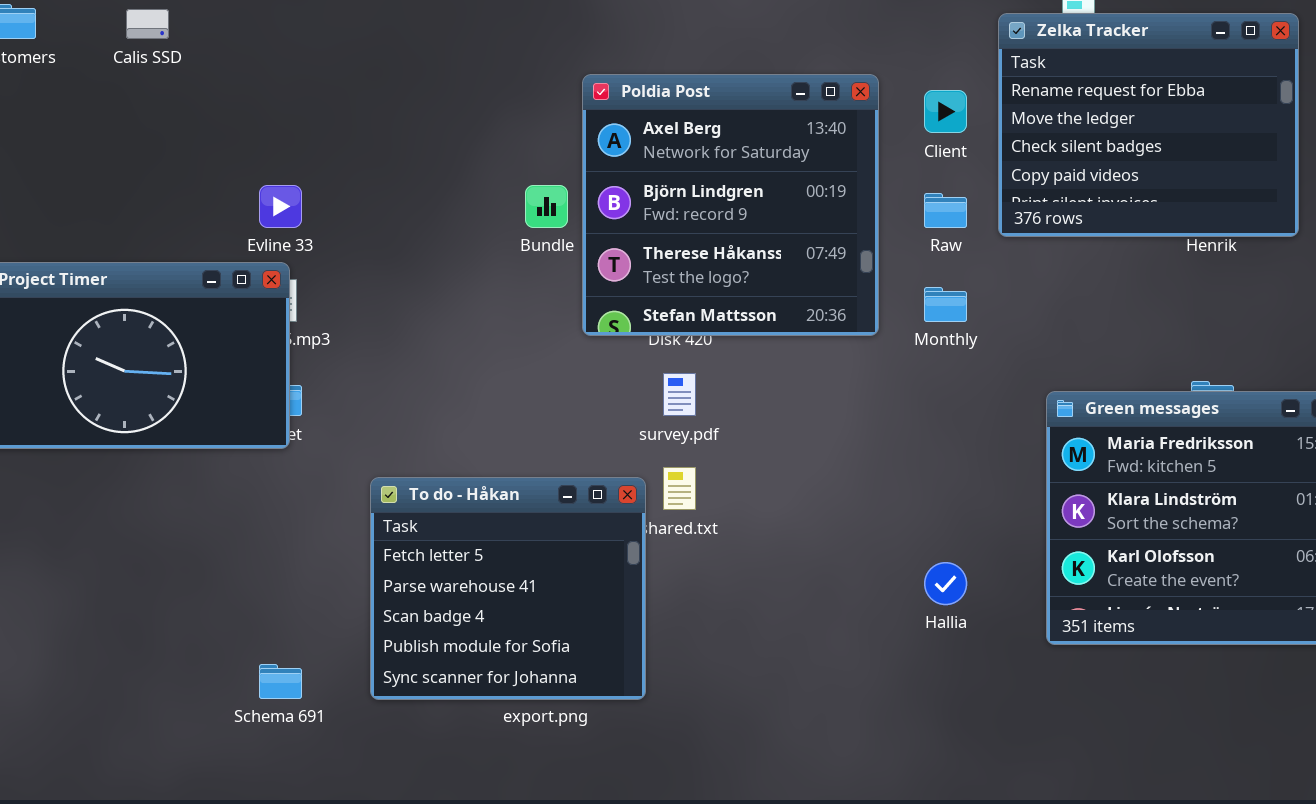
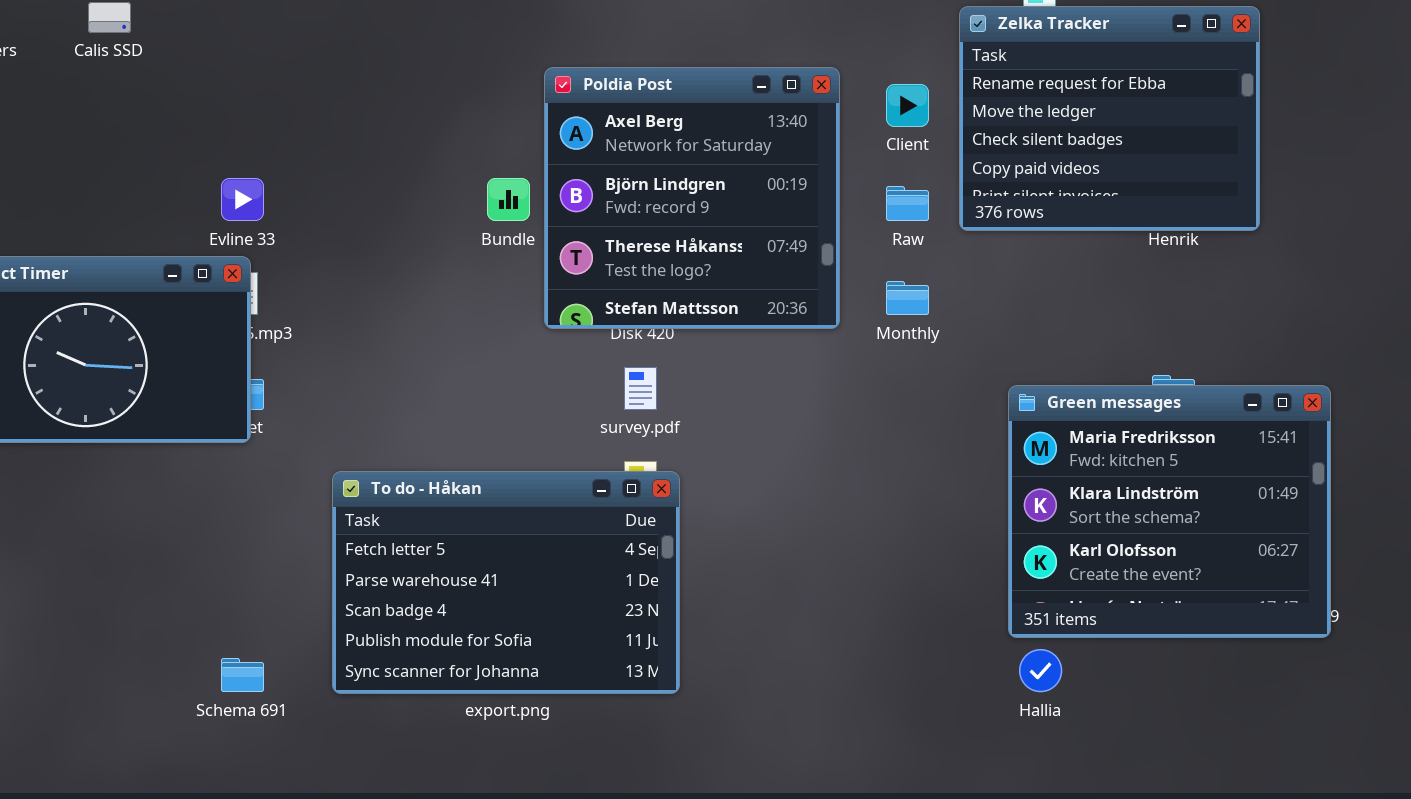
To do - Håkan: [370,477,646,700] -> [332,471,680,694], resized
Hallia: [924,562,967,605] -> [1019,649,1062,692], moved

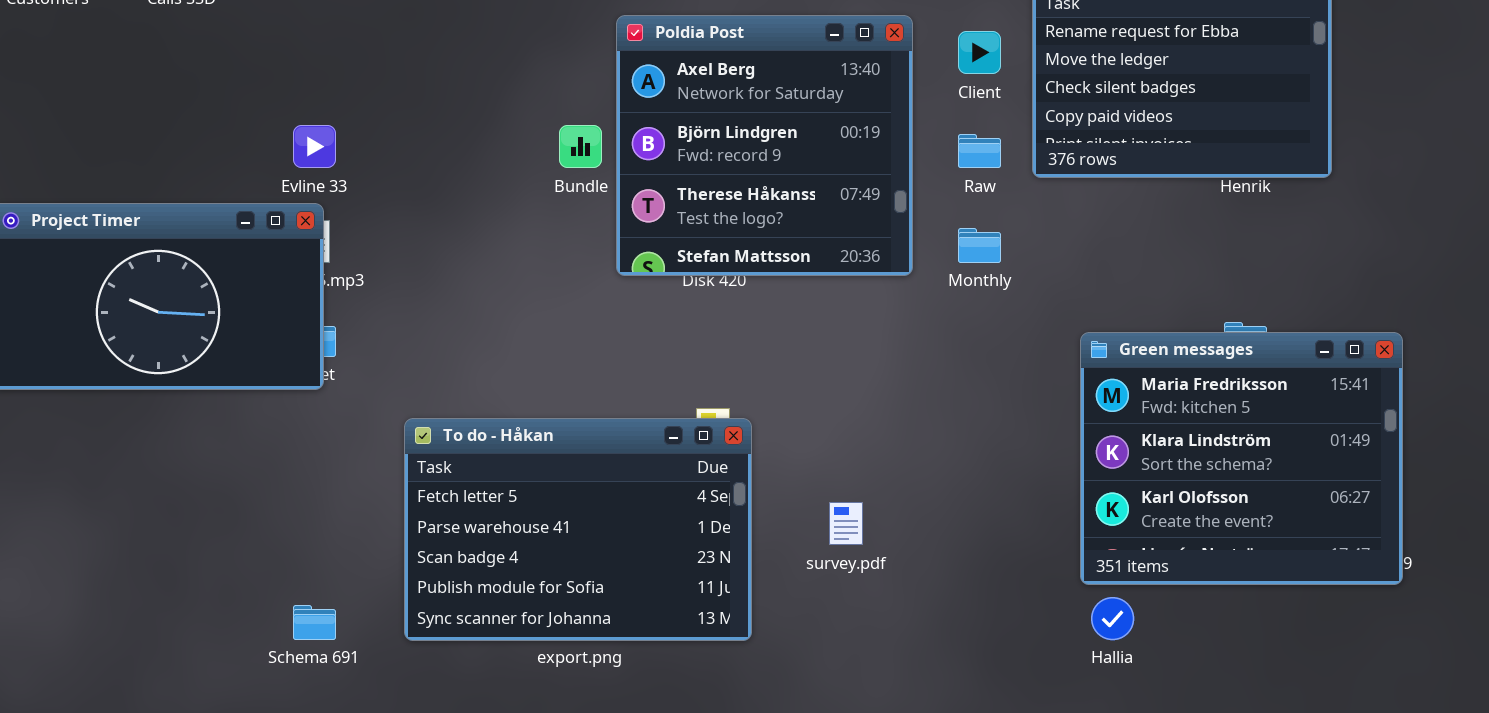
survey.pdf: [624,367,657,410] -> [829,502,863,545], moved

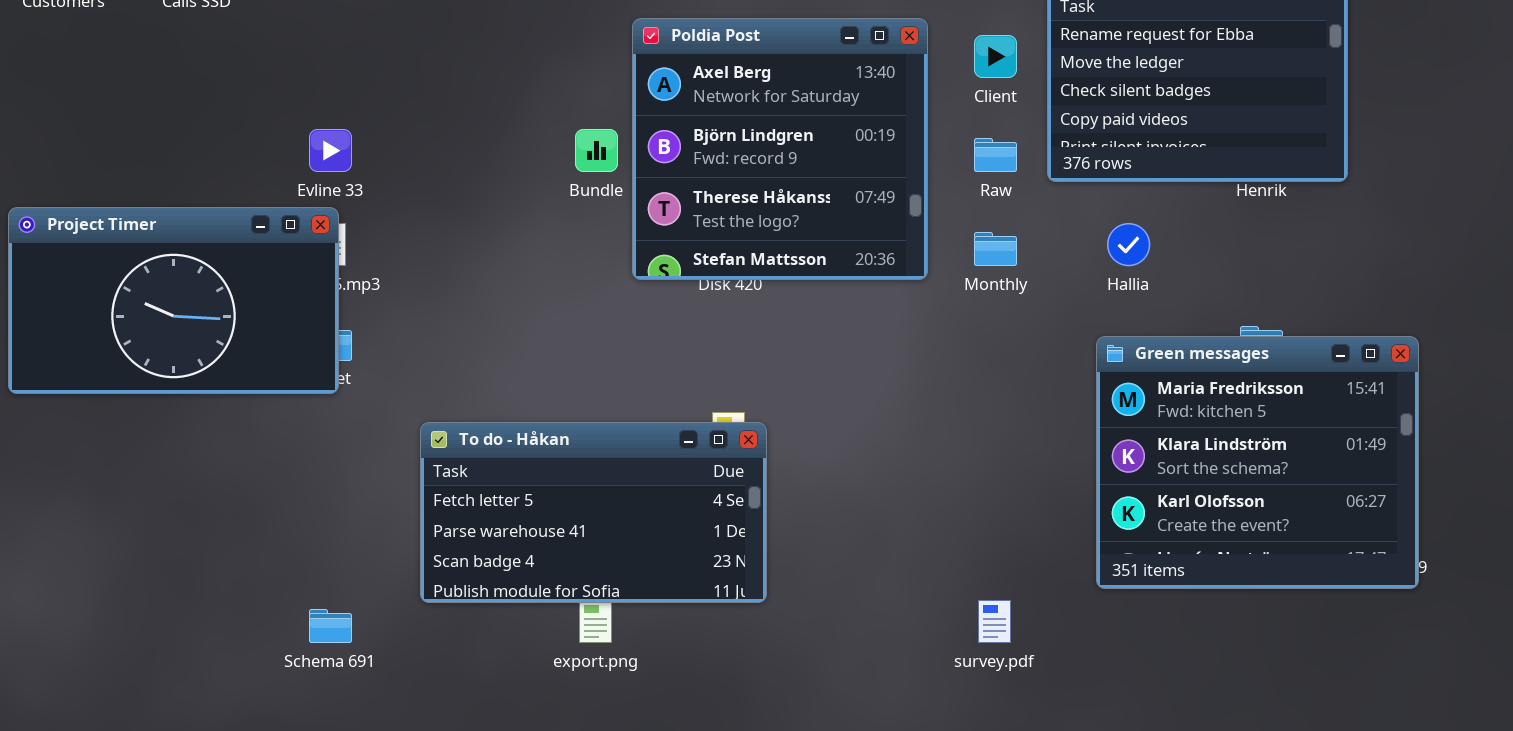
To do - Håkan: [404,418,752,641] -> [420,422,767,603], resized
survey.pdf: [829,502,863,545] -> [978,600,1011,643], moved
Hallia: [1091,597,1134,640] -> [1107,223,1150,266], moved

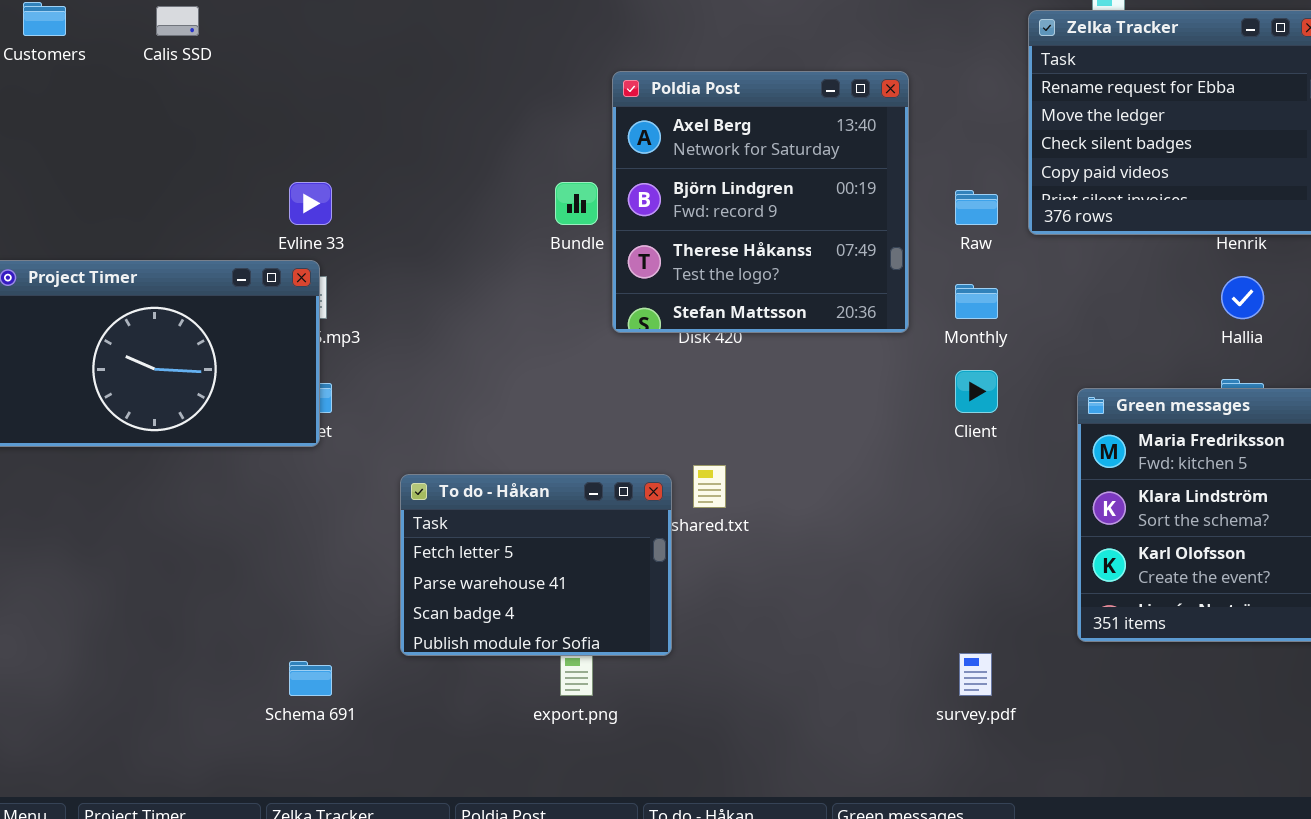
Client: [974,35,1017,78] -> [955,370,998,413], moved
Hallia: [1107,223,1150,266] -> [1221,276,1264,319], moved
To do - Håkan: [420,422,767,603] -> [400,474,672,656], resized

